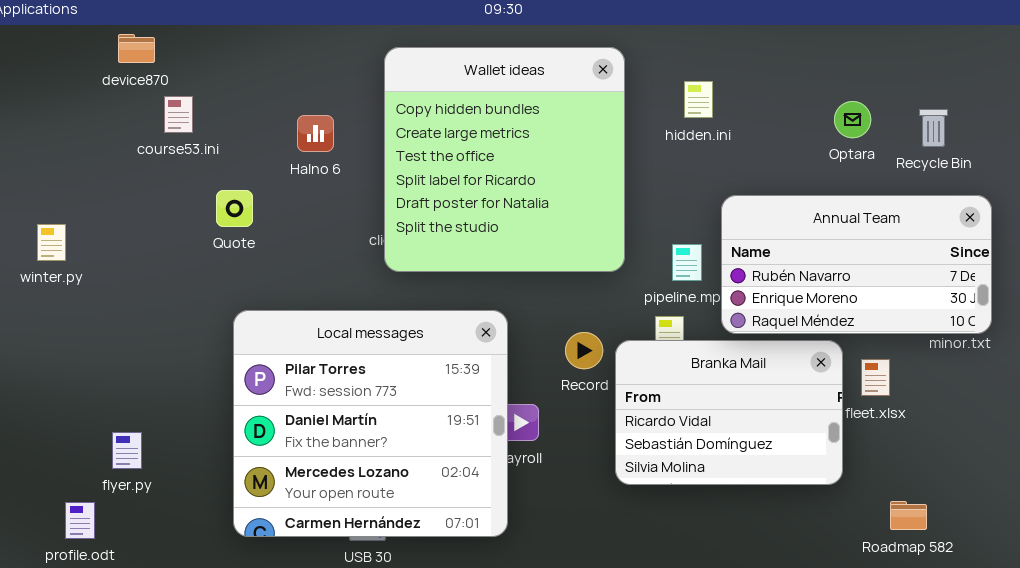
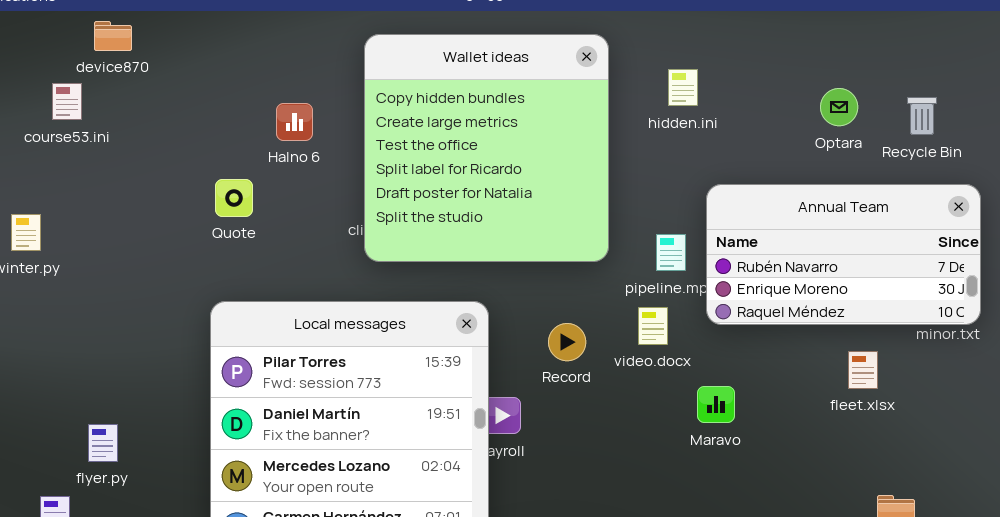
course53.ini: [164,96,193,133] -> [52,83,82,120], moved
Quote: [216,190,253,227] -> [215,179,253,217], moved
Branka Mail: [615,340,843,485] -> none, closed

